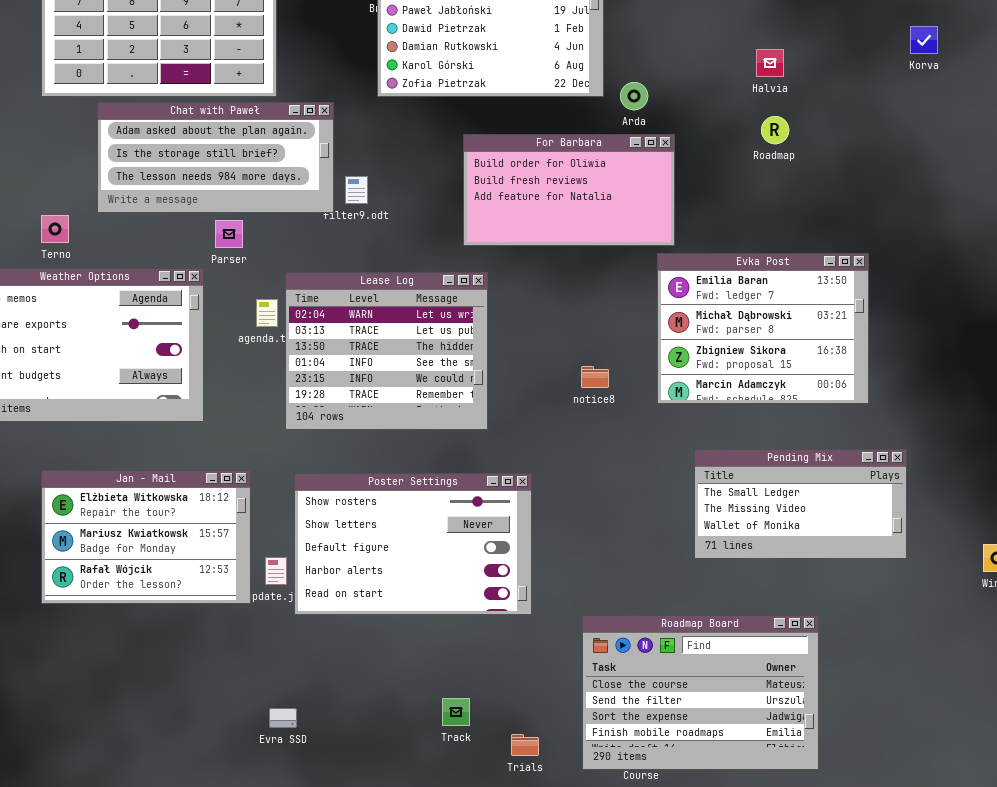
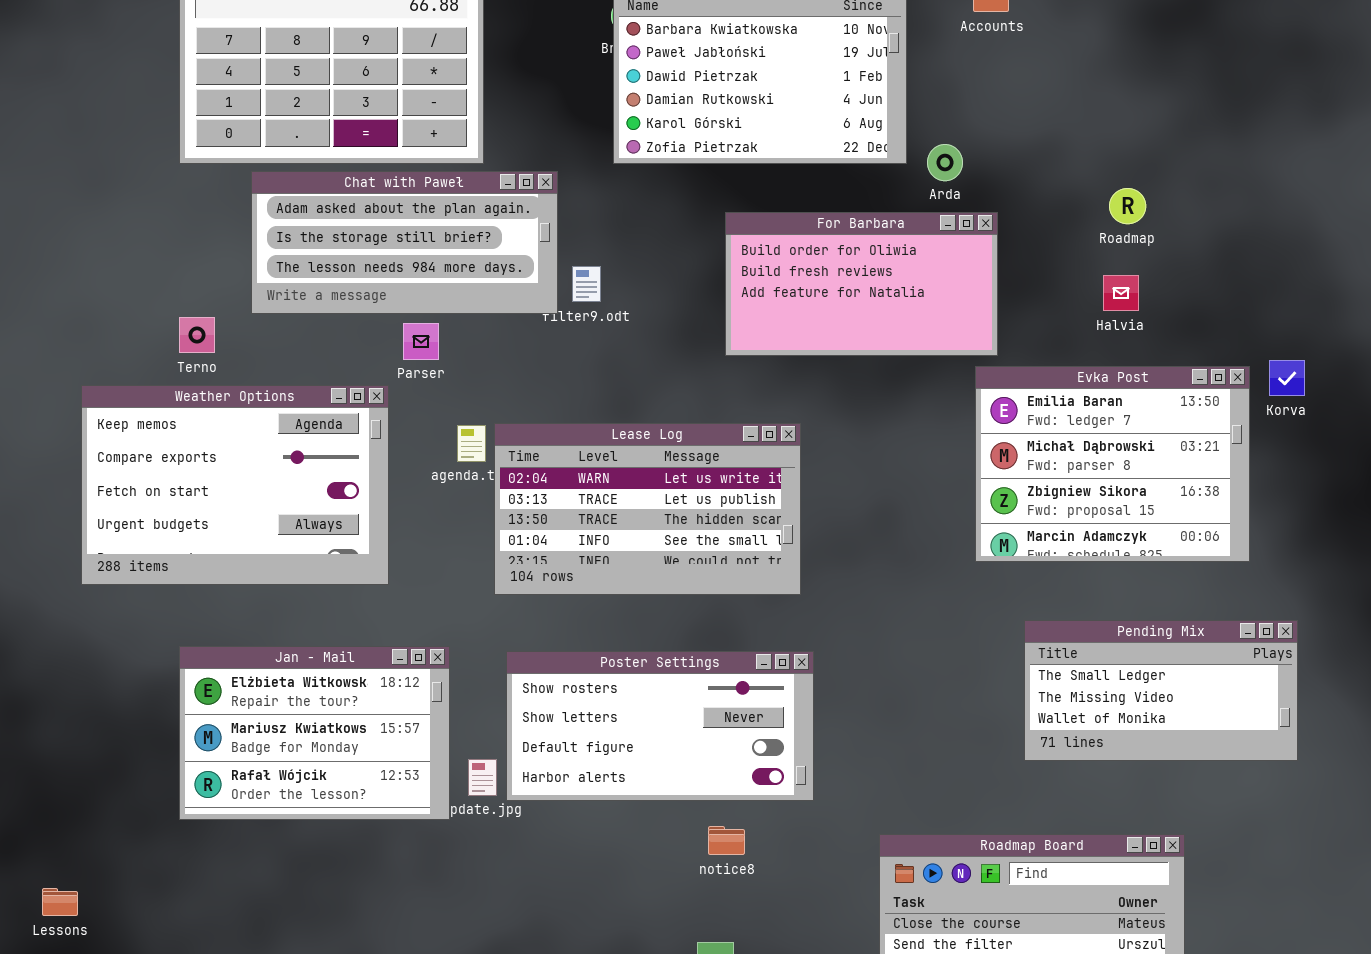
Korva: [910,26,938,54] -> [1269,360,1305,396], moved
Halvia: [756,49,784,77] -> [1103,275,1139,311], moved
Lease Log: [285,272,488,430] -> [494,423,801,595], resized
notice8: [581,366,609,388] -> [708,826,745,855], moved
Poster Settings: [294,473,532,615] -> [506,651,814,801], resized

